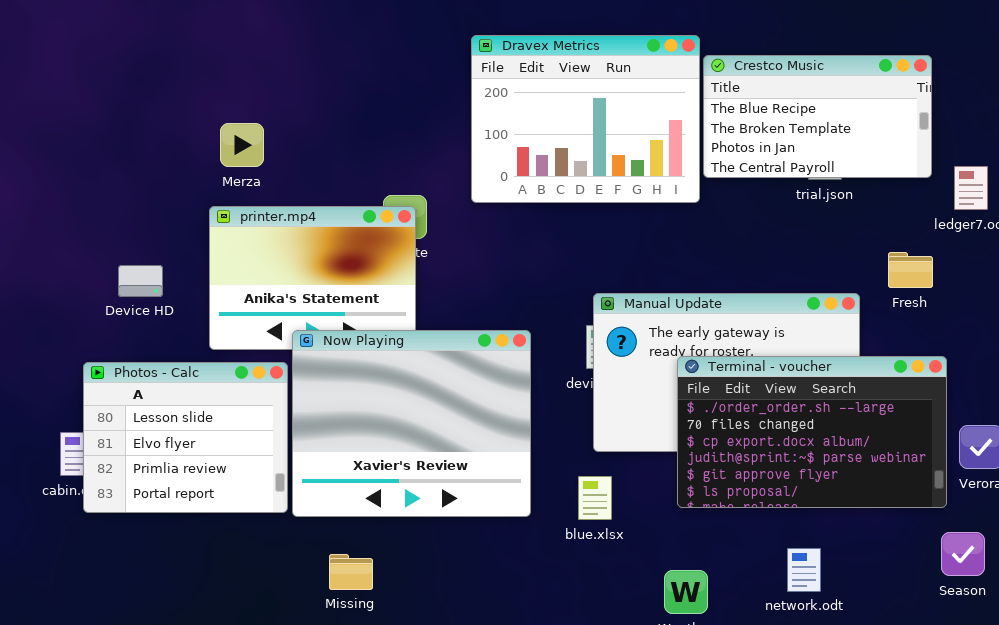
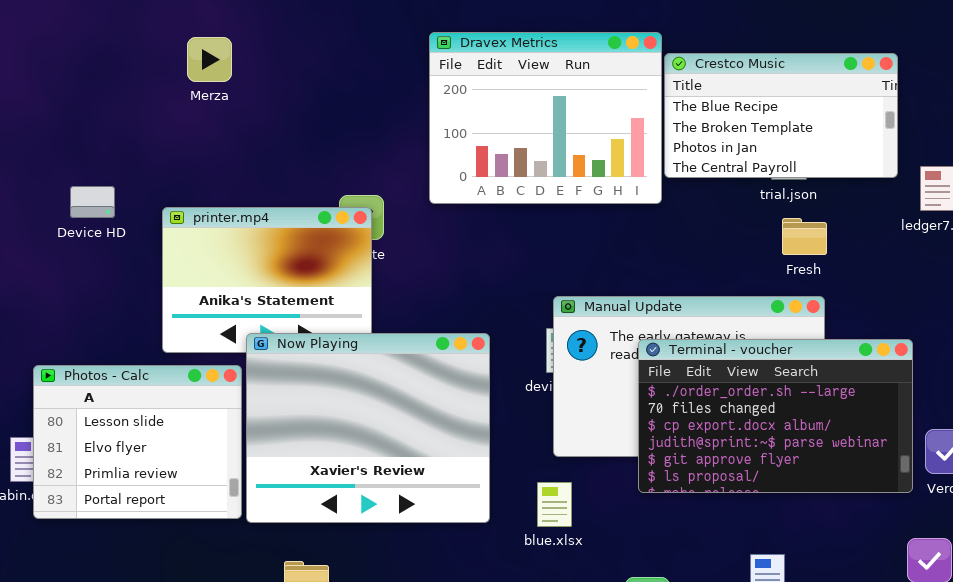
Merza: [220,123,264,167] -> [187,37,232,82], moved
Fresh: [888,252,933,288] -> [782,218,827,255], moved
Device HD: [118,265,163,297] -> [70,186,115,218], moved
Terminal - voucher: [677,356,947,508] -> [638,339,913,493], moved

